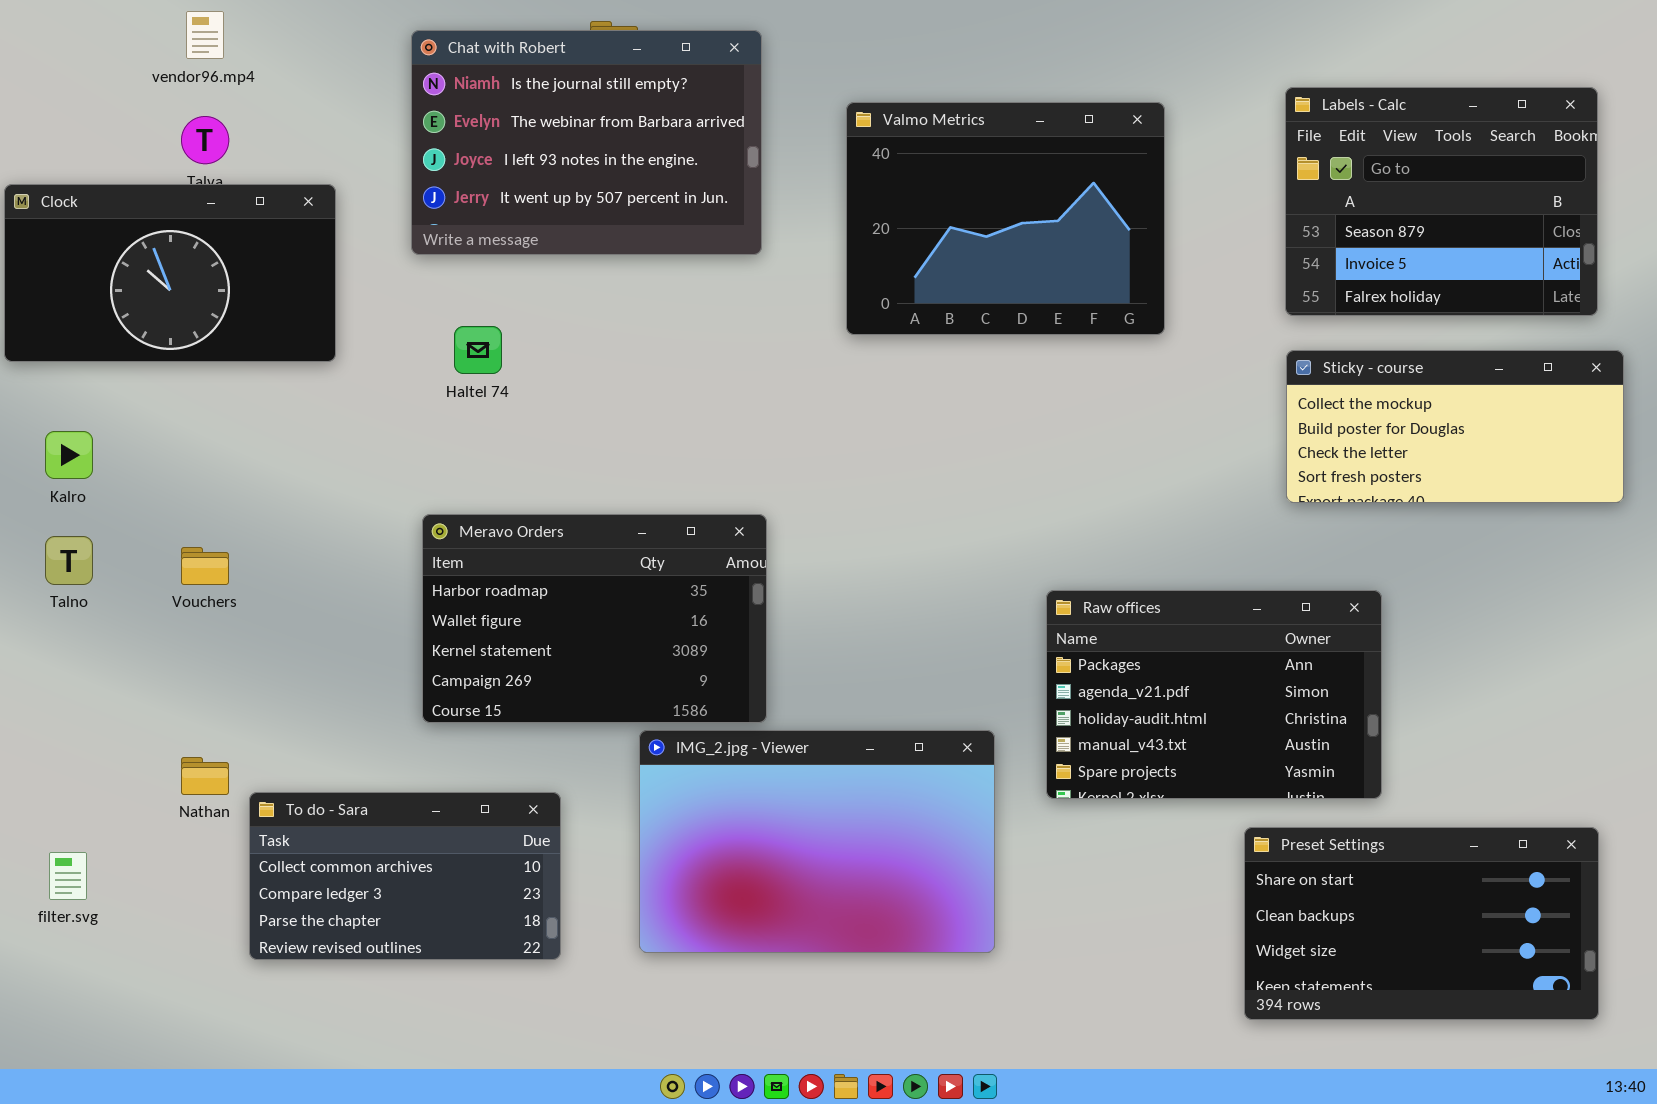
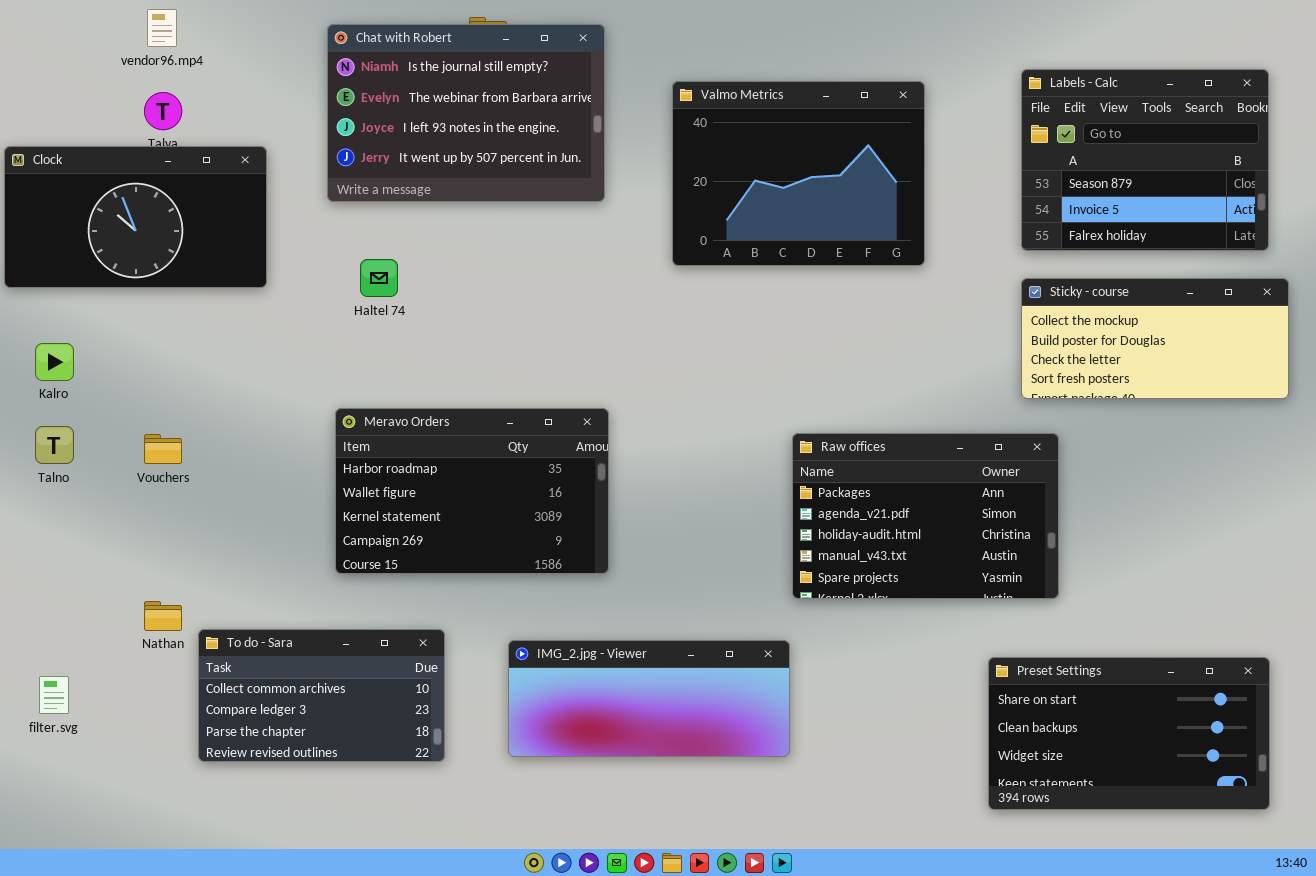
Raw offices: [1046,590,1382,799] -> [792,433,1059,599], moved
IMG_2.jpg - Viewer: [639,730,995,953] -> [508,640,790,757], resized

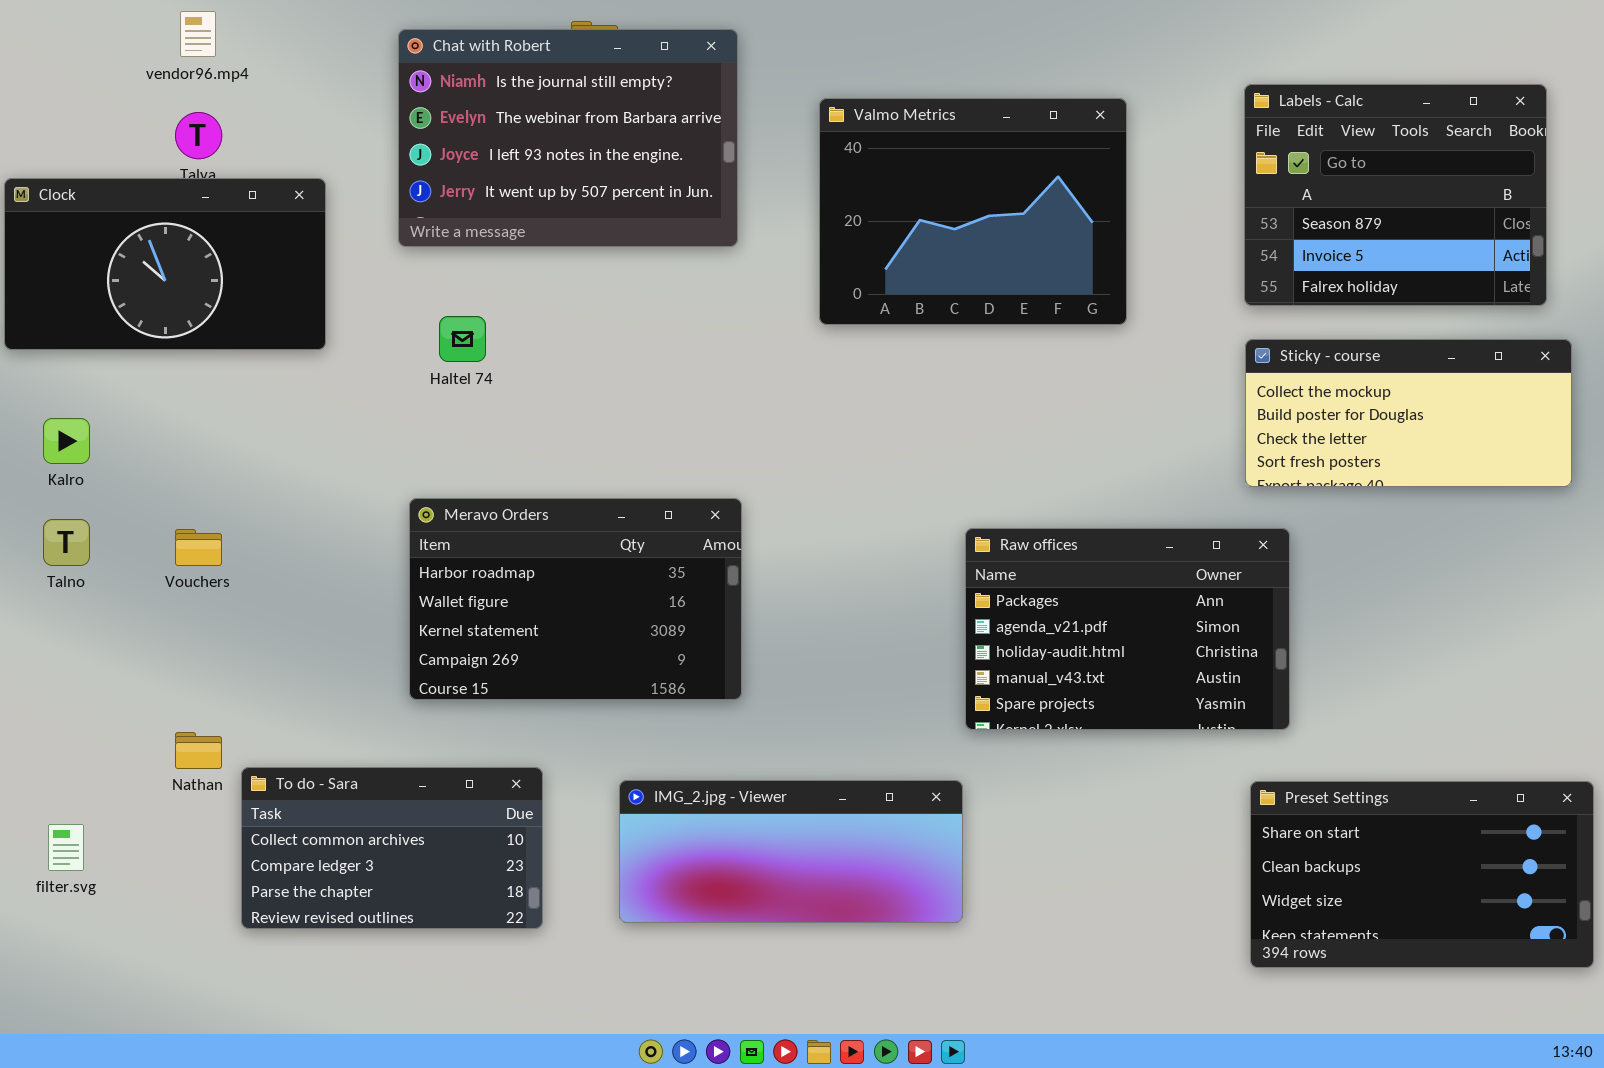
Preset Settings: [988,657,1270,810] -> [1250,781,1594,968], moved

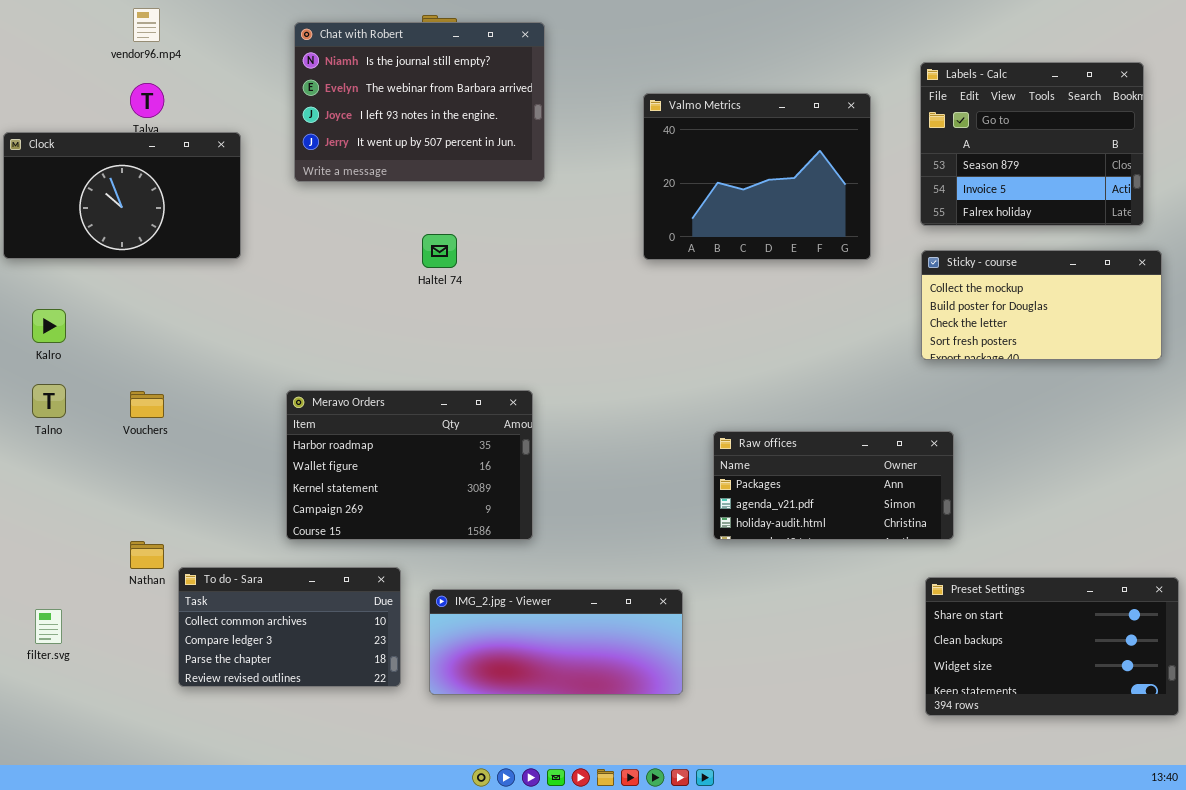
Valmo Metrics: [819,98,1127,325] -> [643,93,871,260], moved
Haltel 74: [439,316,486,362] -> [422,234,457,268], moved
Meravo Orders: [409,498,742,700] -> [286,390,533,540], moved
Raw offices: [965,528,1290,730] -> [713,431,954,540], resized
IMG_2.jpg - Viewer: [619,780,963,923] -> [429,589,683,695], moved

